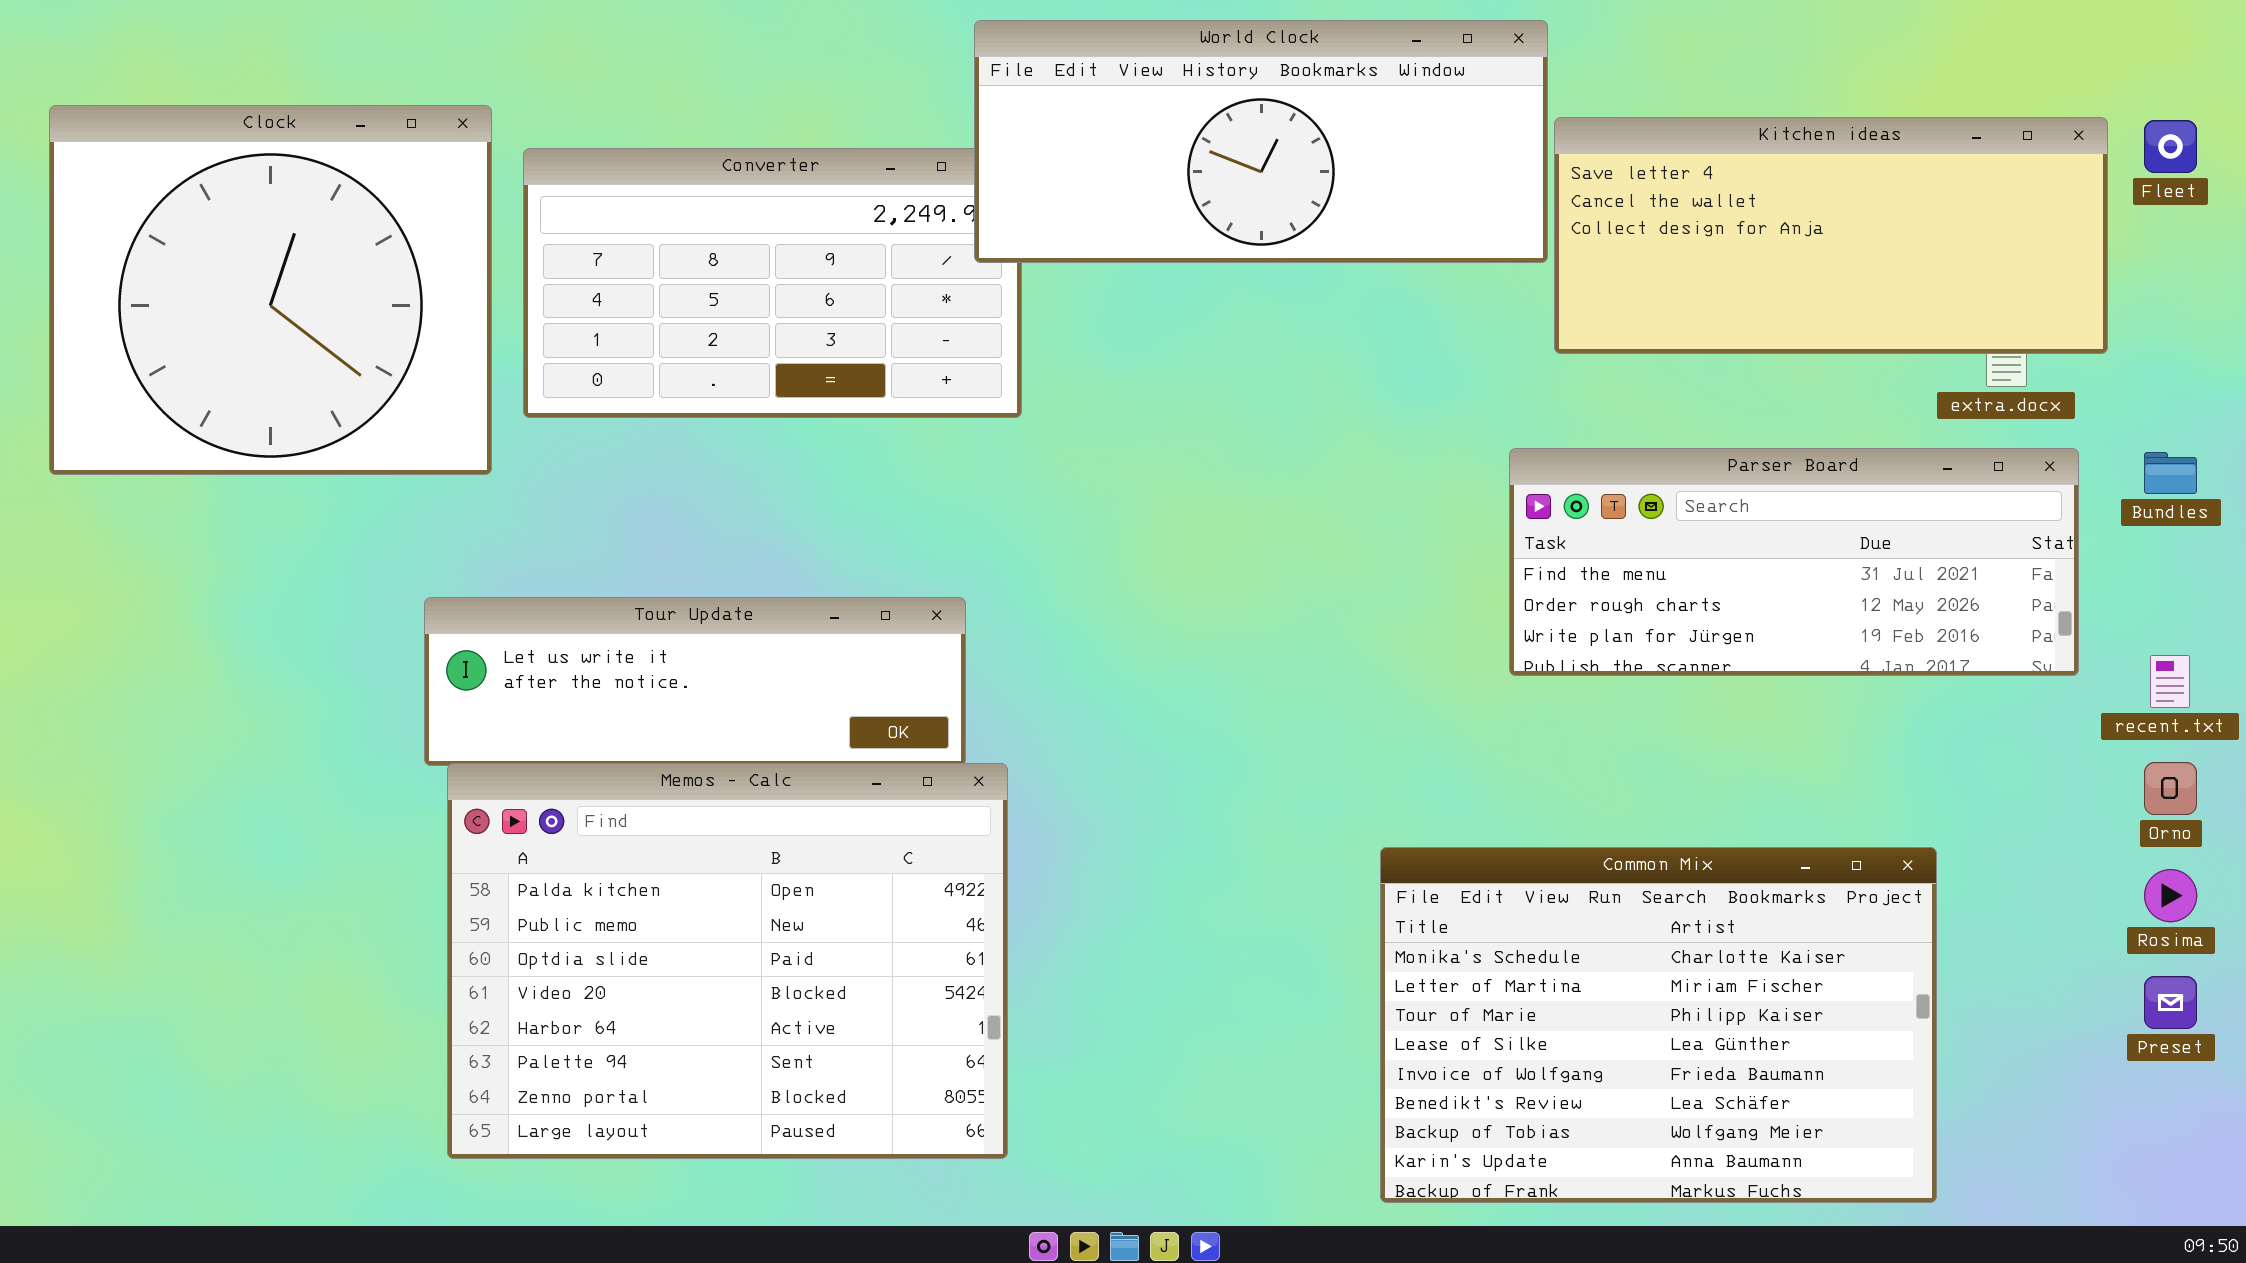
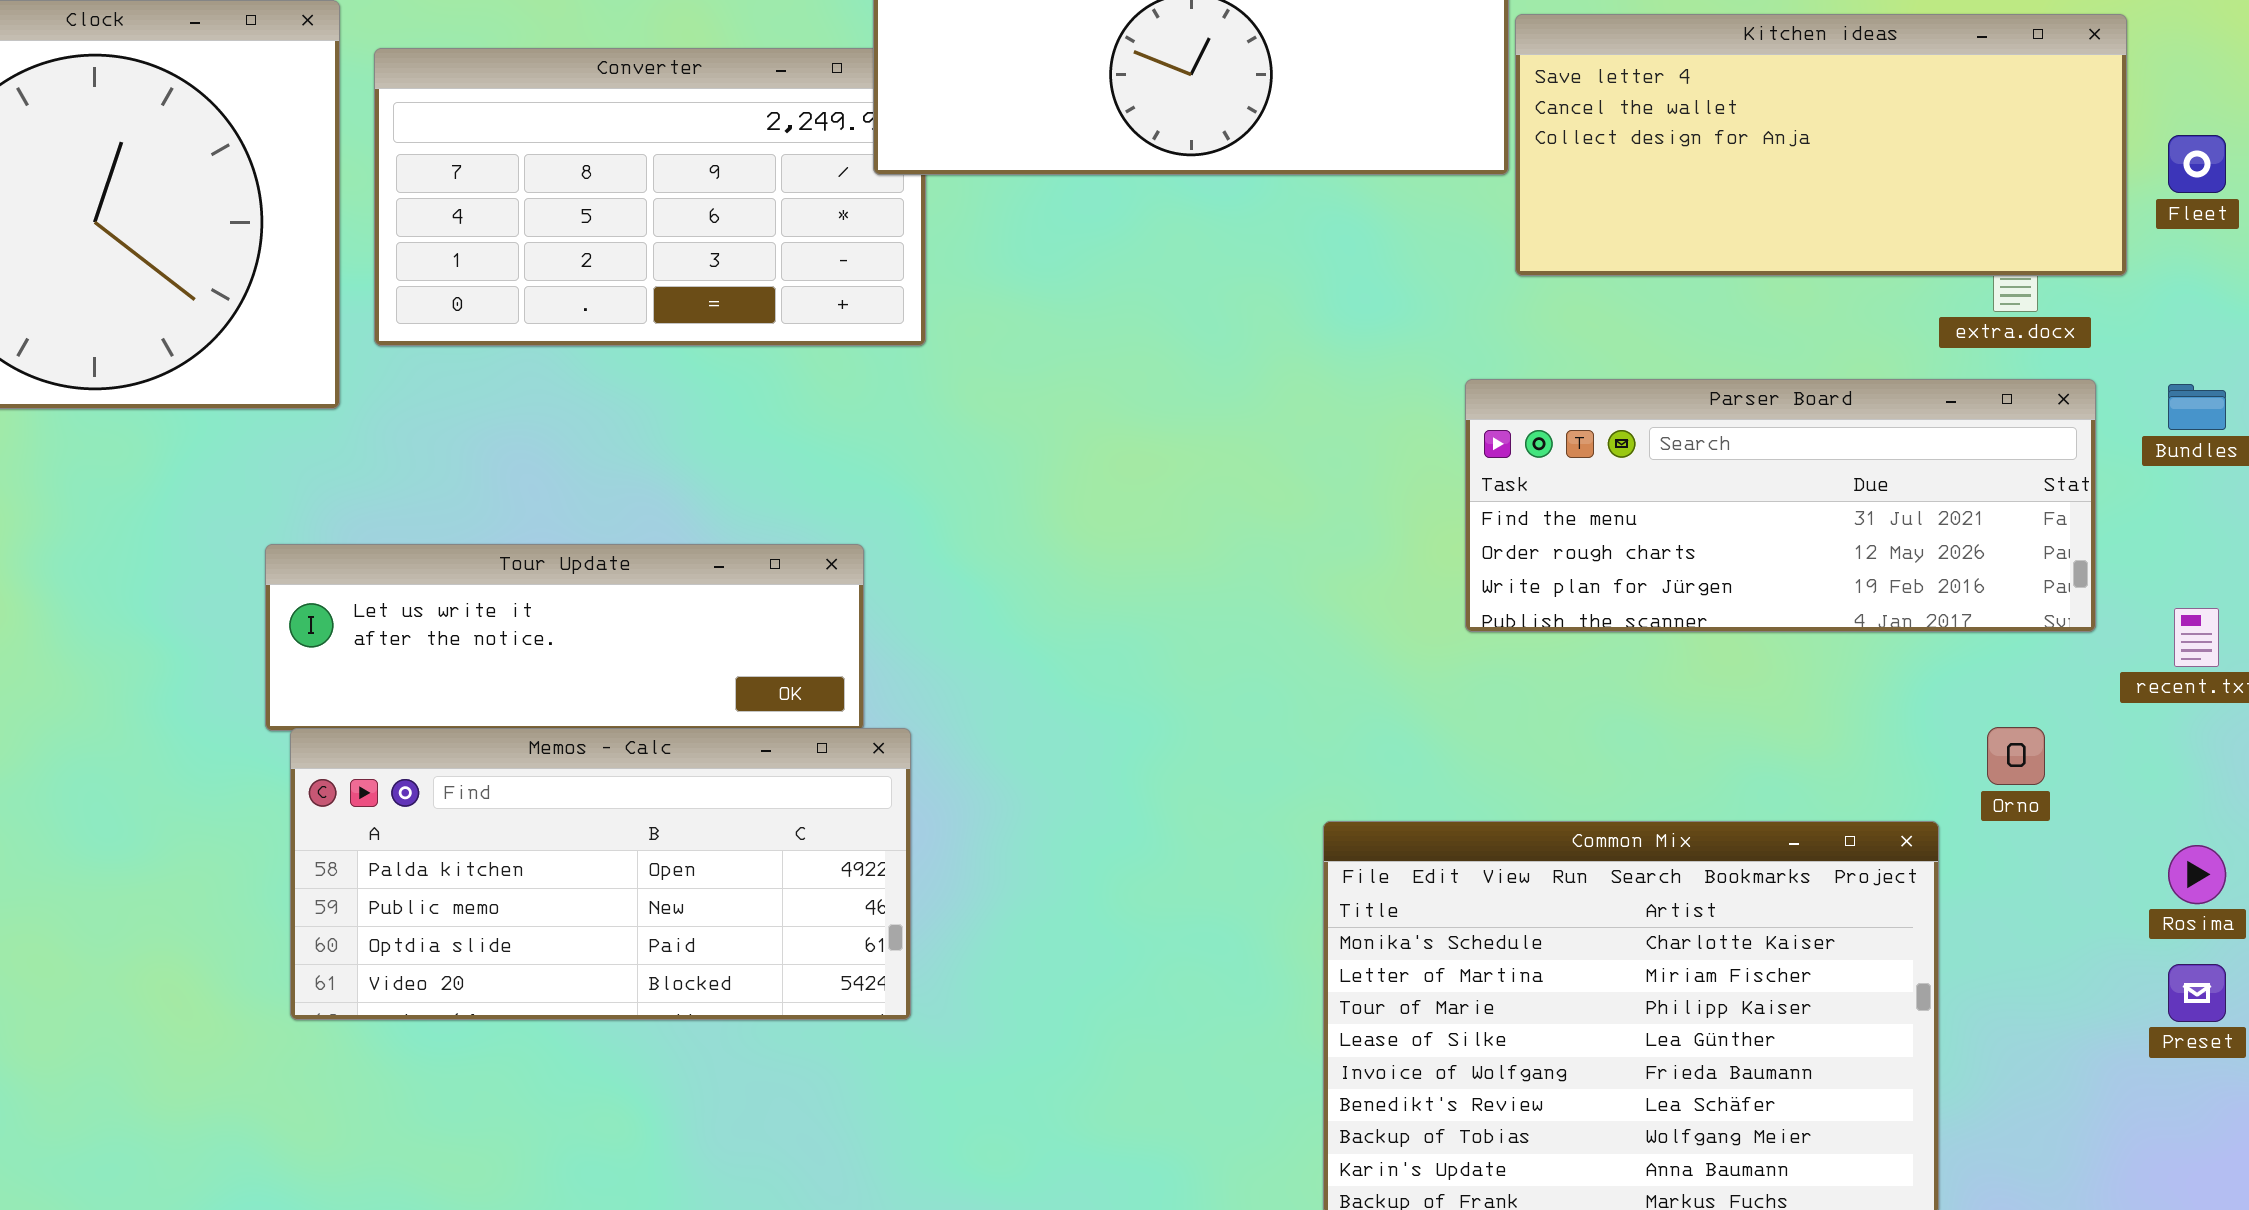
Fleet: [2144,120,2197,173] -> [2168,135,2226,193], moved
Orno: [2144,762,2197,815] -> [1987,727,2045,785], moved
Memos - Calc: [447,763,1008,1159] -> [290,728,911,1020], resized

